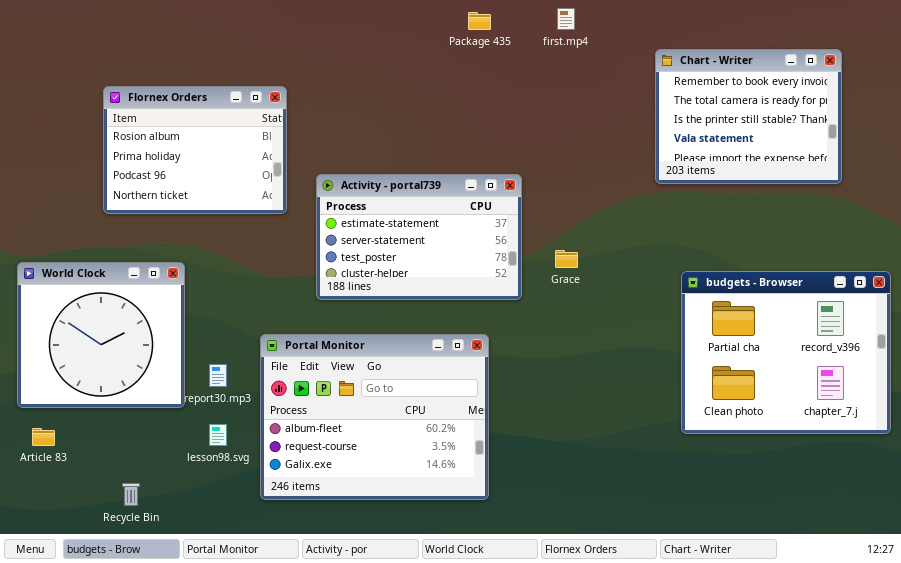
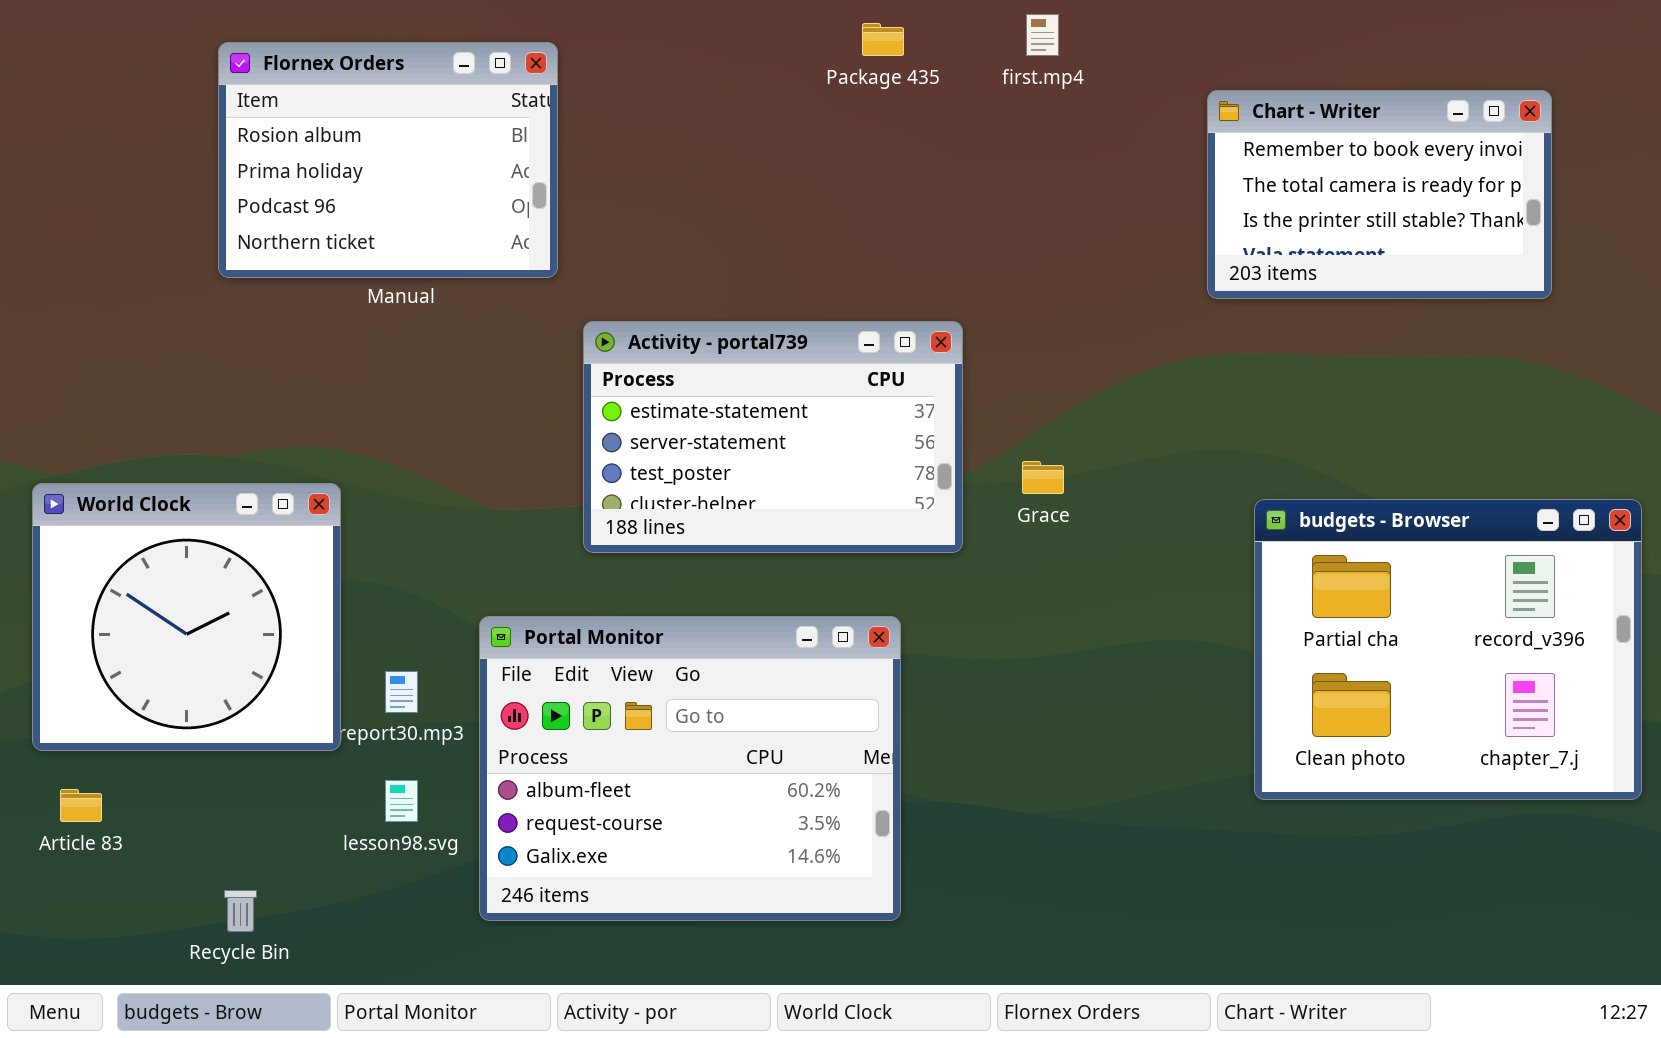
Chart - Writer: [655,49,842,184] -> [1207,90,1552,299], resized
Flornex Orders: [103,86,287,214] -> [218,42,558,278], moved

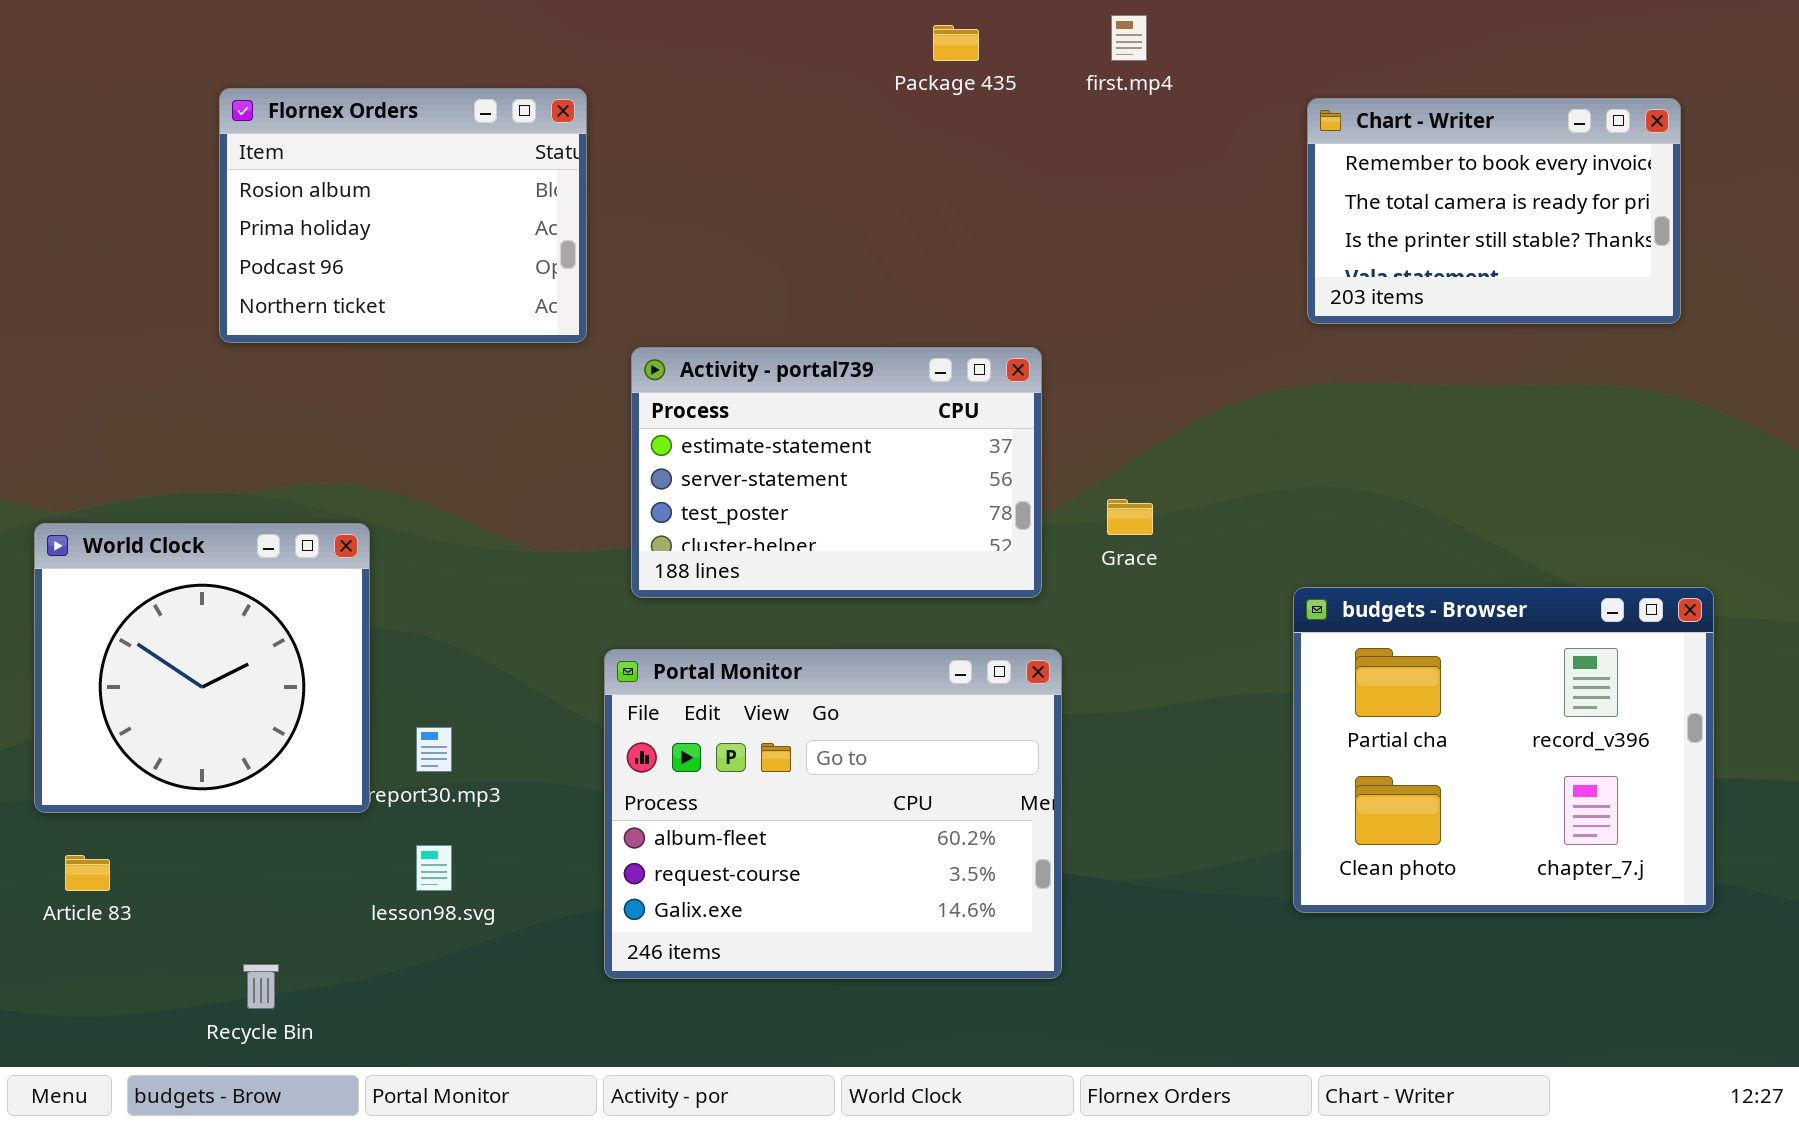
Flornex Orders: [218,42,558,278] -> [219,88,587,343], moved
budgets - Browser: [1254,499,1642,800] -> [1293,587,1714,913], moved
Portal Monitor: [479,616,901,921] -> [604,649,1062,979], moved

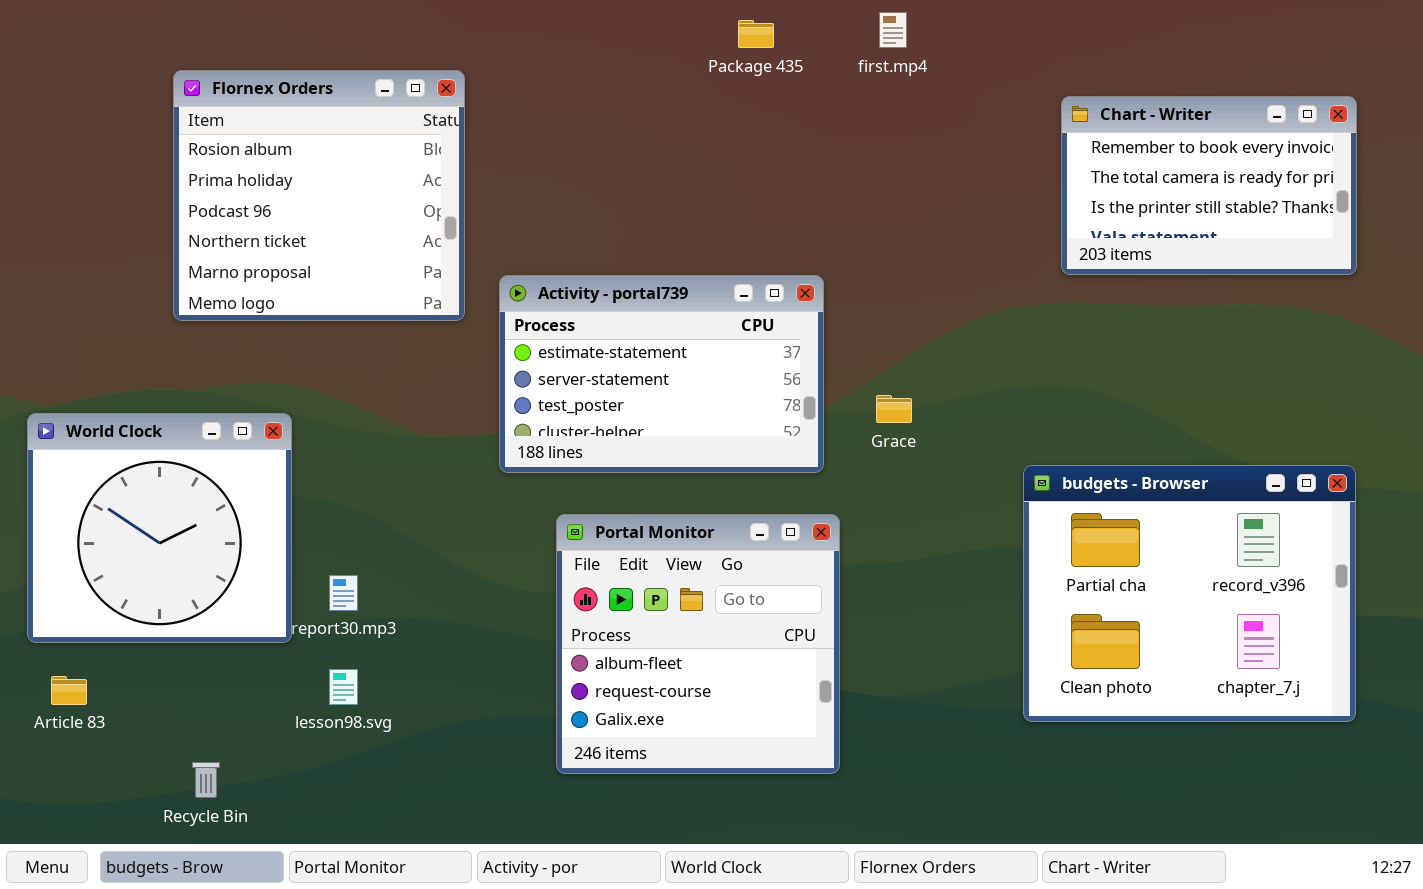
Flornex Orders: [219,88,587,343] -> [173,70,465,321], resized
Chart - Writer: [1307,98,1681,324] -> [1061,96,1357,275], moved
Portal Monitor: [604,649,1062,979] -> [556,514,840,774], resized

